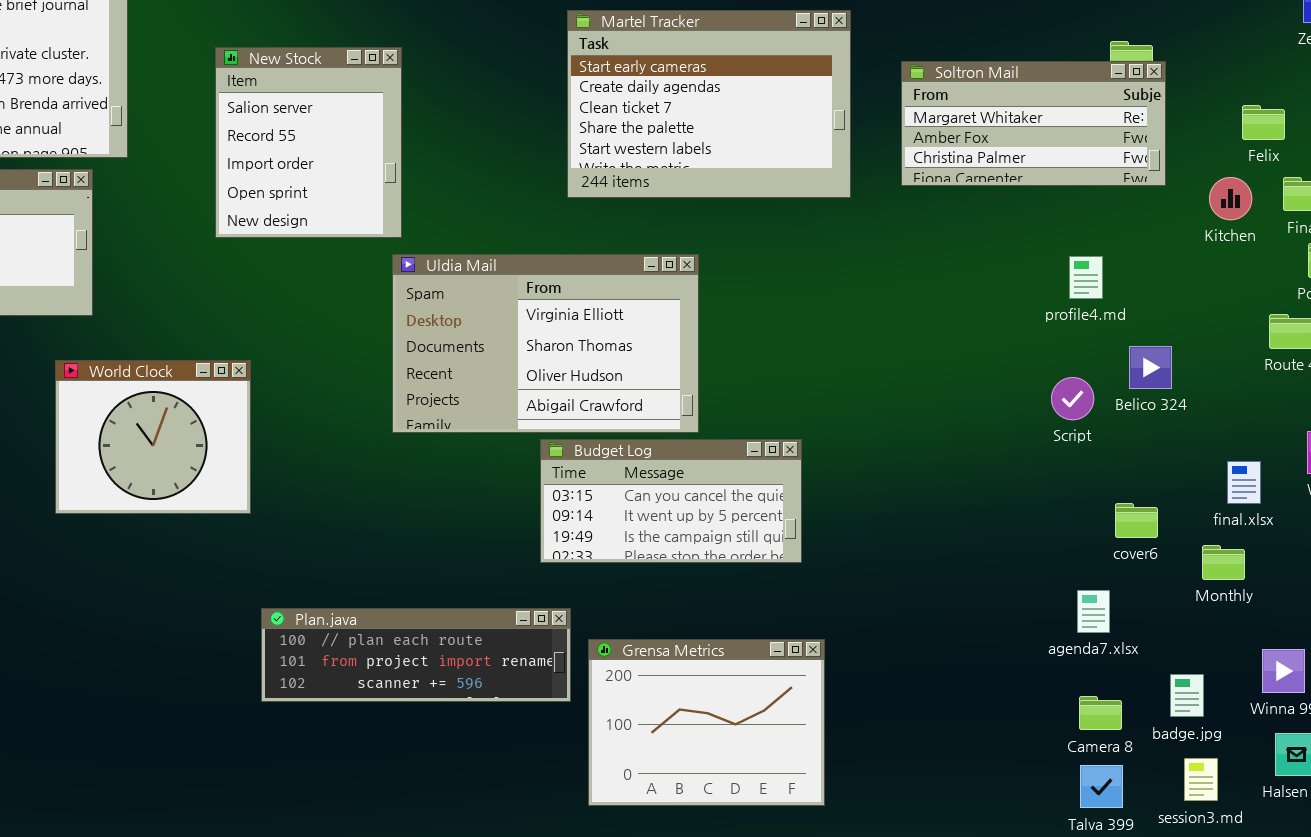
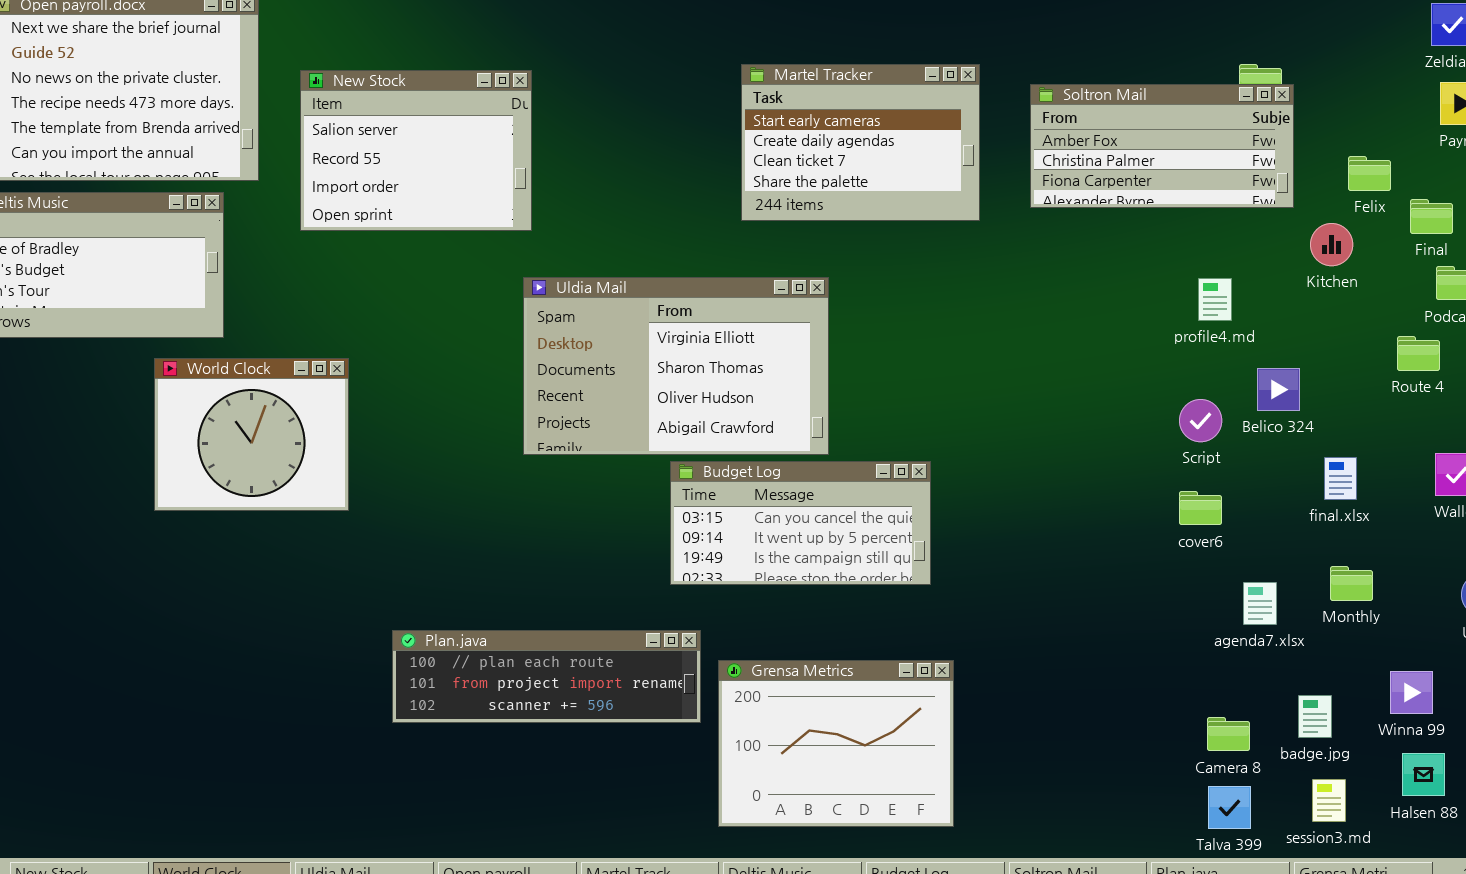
Martel Tracker: [567,10,851,198] -> [741,64,980,221], resized
New Stock: [215,47,402,238] -> [300,70,532,231], resized
Soltron Mail: [901,61,1166,186] -> [1030,84,1294,208], scrolled down 1 row
Felix: [1242,105,1285,140] -> [1348,156,1391,191], moved
Kitchen: [1209,177,1252,220] -> [1310,223,1353,266], moved
World Clock: [55,360,251,514] -> [154,358,349,511], moved
final.xlsx: [1227,461,1261,504] -> [1324,457,1357,500], moved
cover6: [1115,503,1158,538] -> [1179,491,1222,525], moved
agenda7.xlsx: [1077,590,1110,633] -> [1243,582,1277,625], moved

